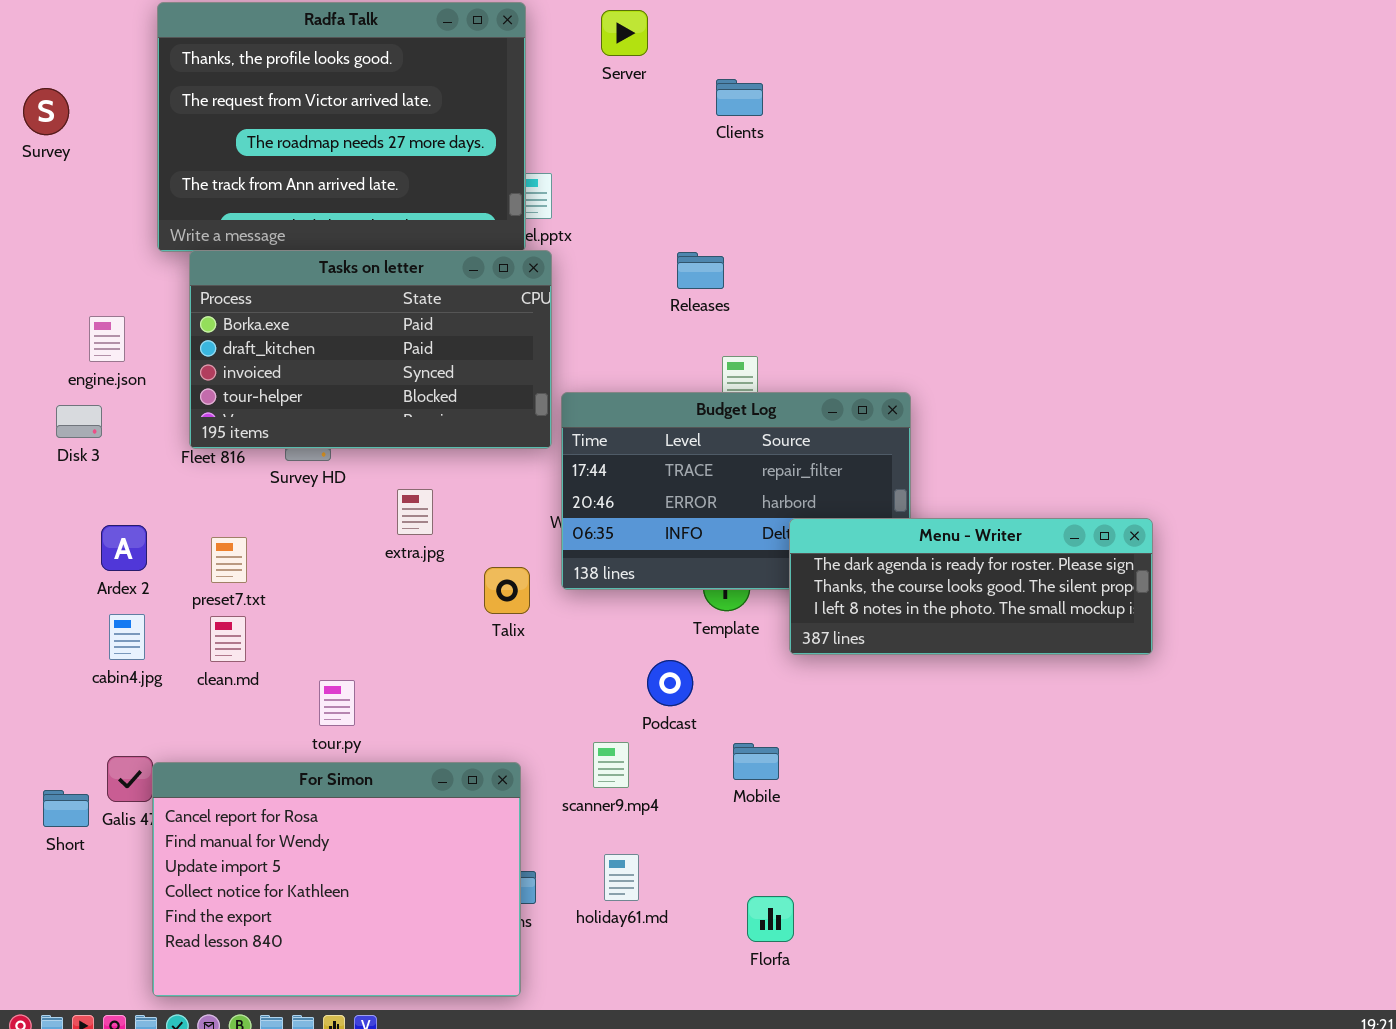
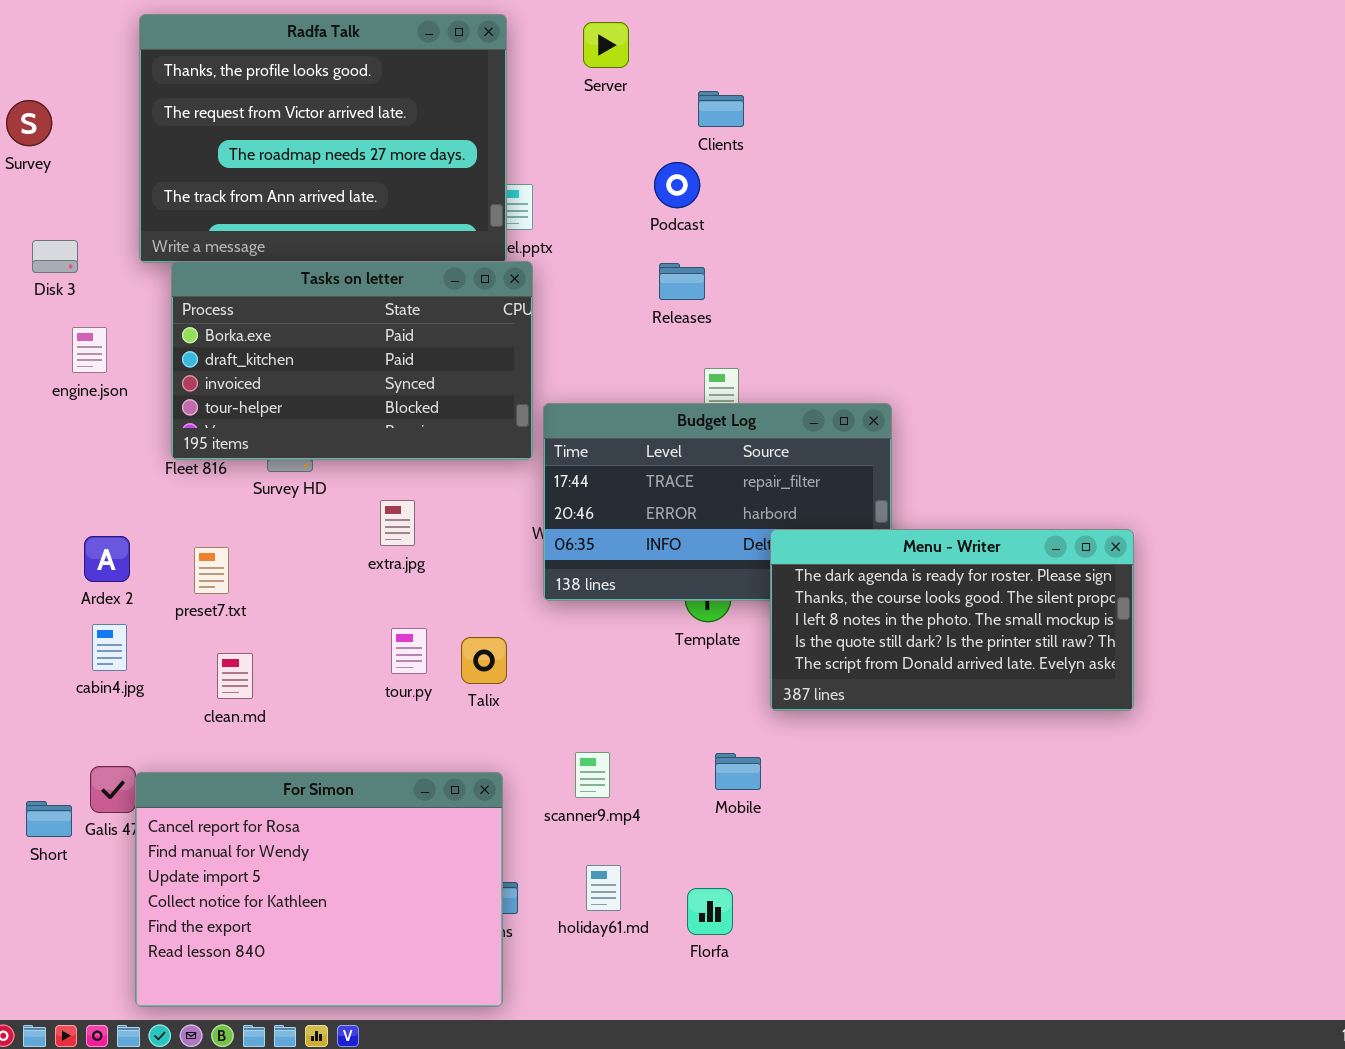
Disk 3: [56,405,102,438] -> [32,240,78,273], moved
Menu - Writer: [789,518,1153,655] -> [770,529,1134,711], resized
Talix: [484,567,530,614] -> [461,637,507,684], moved
clean.md: [210,616,246,662] -> [217,653,253,699], moved
Podcast: [647,660,693,706] -> [654,162,700,208], moved
tour.py: [319,680,355,726] -> [391,628,427,674], moved
Florfa: [747,896,794,942] -> [687,888,733,935], moved

